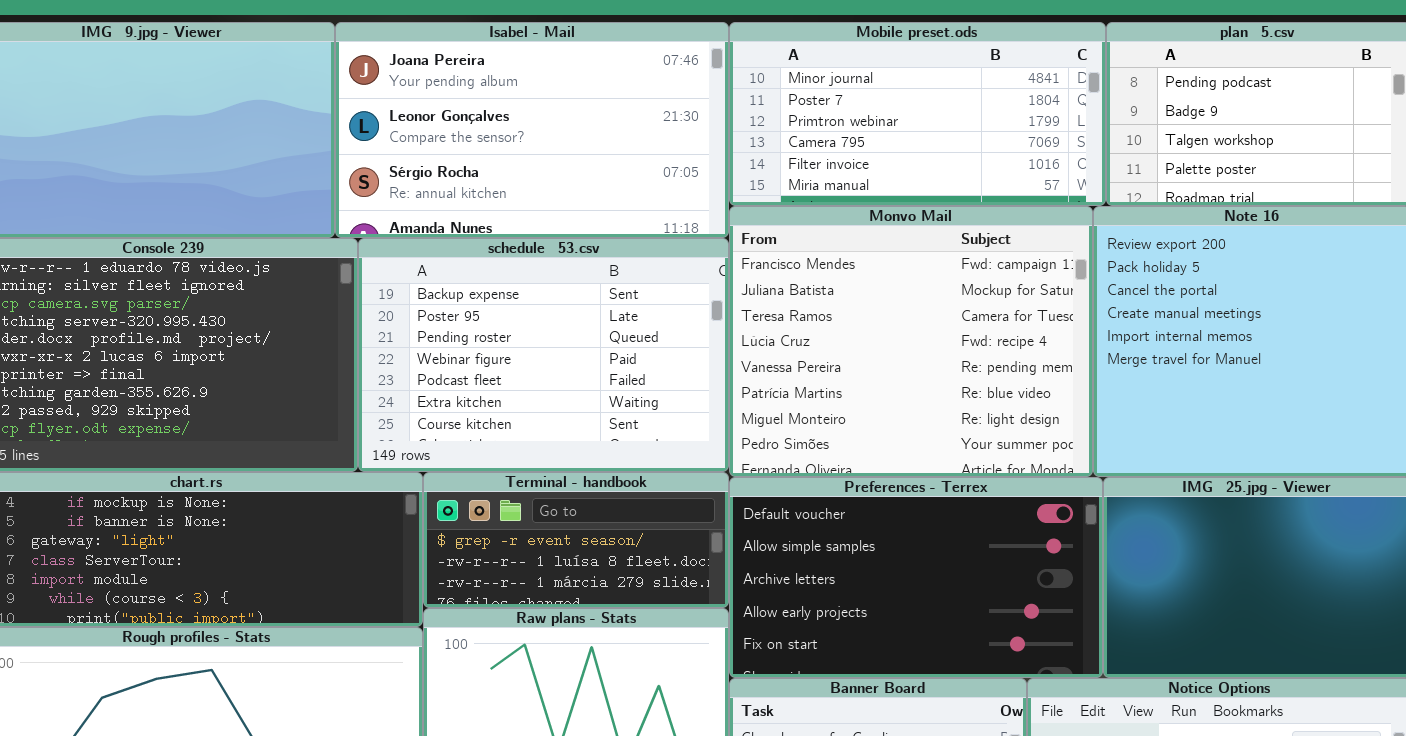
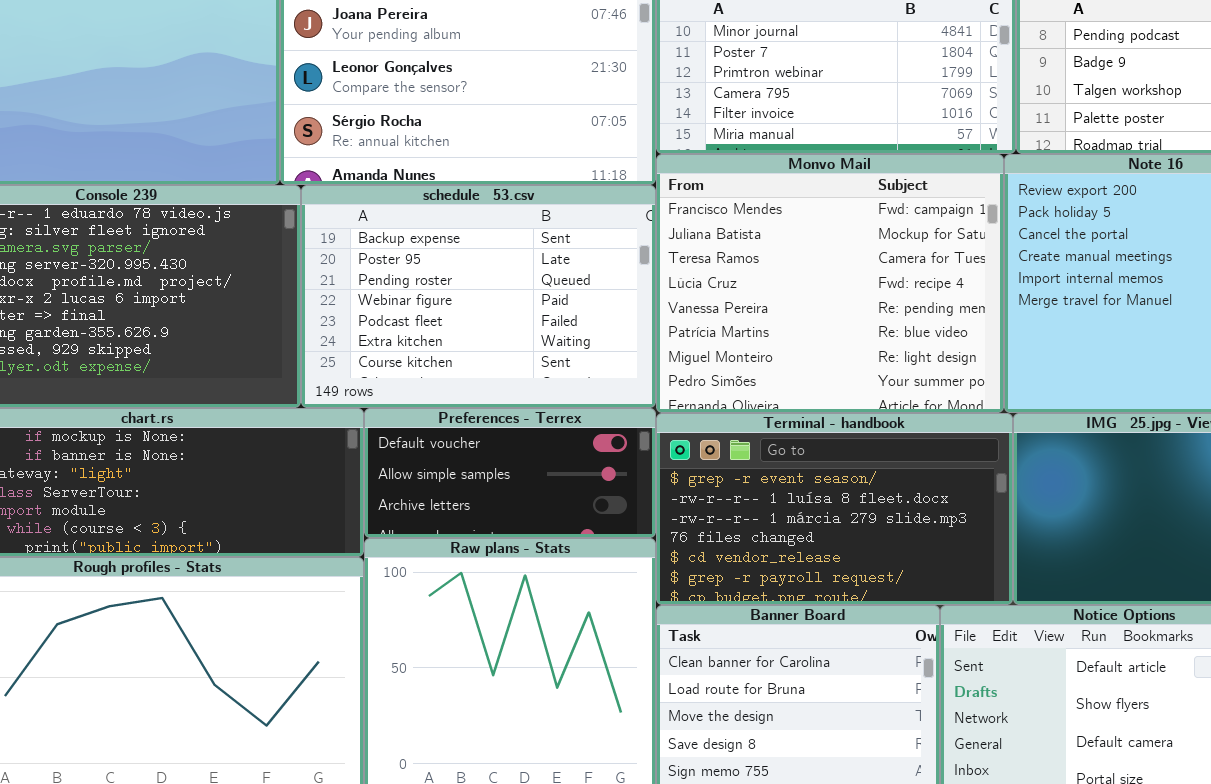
Terminal - handbook: [423,472,729,608] -> [656,413,1013,605], moved, resized
Preferences - Terrex: [729,477,1103,678] -> [364,408,656,538], moved, resized

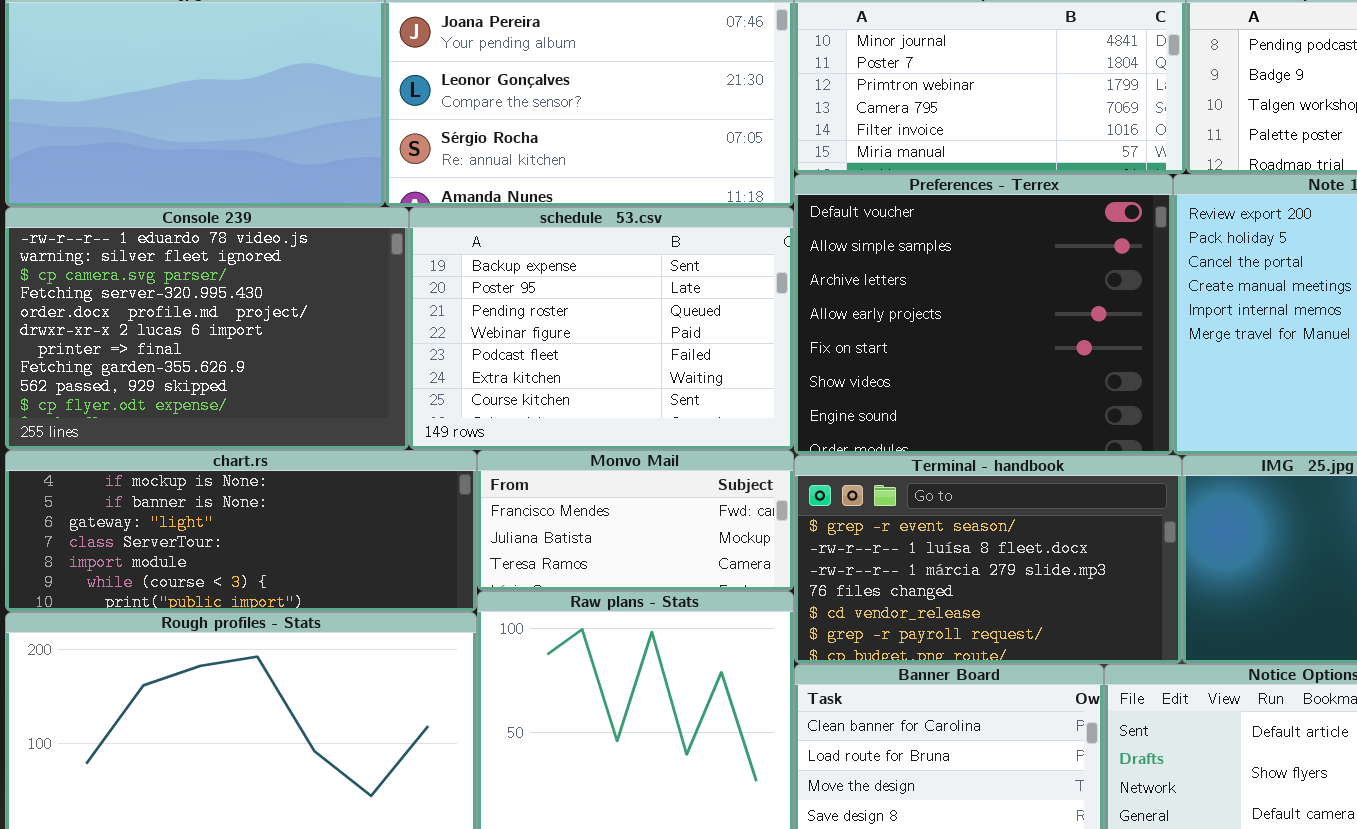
Monvo Mail: [656,154,1004,413] -> [477,450,794,591], moved, resized
Preferences - Terrex: [364,408,656,538] -> [794,174,1173,455], moved, resized

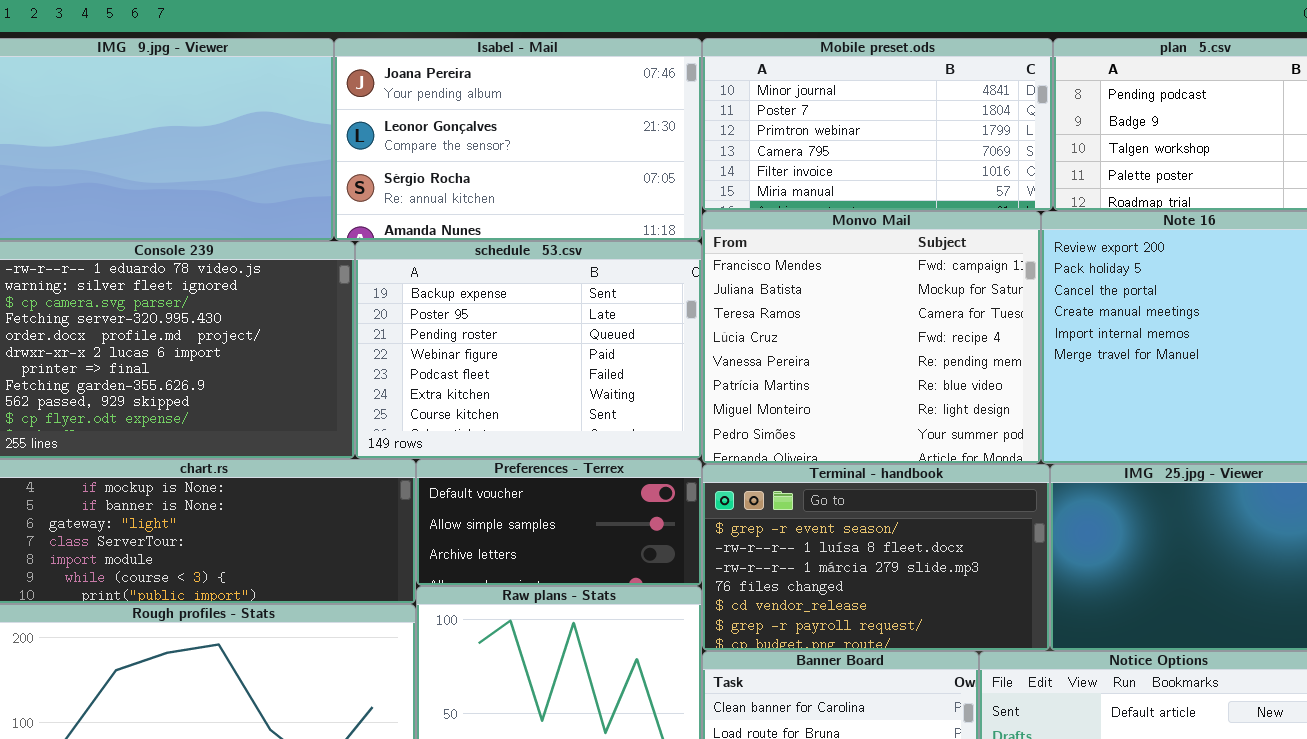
Preferences - Terrex: [794,174,1173,455] -> [416,459,702,586], moved, resized
Monvo Mail: [477,450,794,591] -> [702,211,1041,464], moved, resized

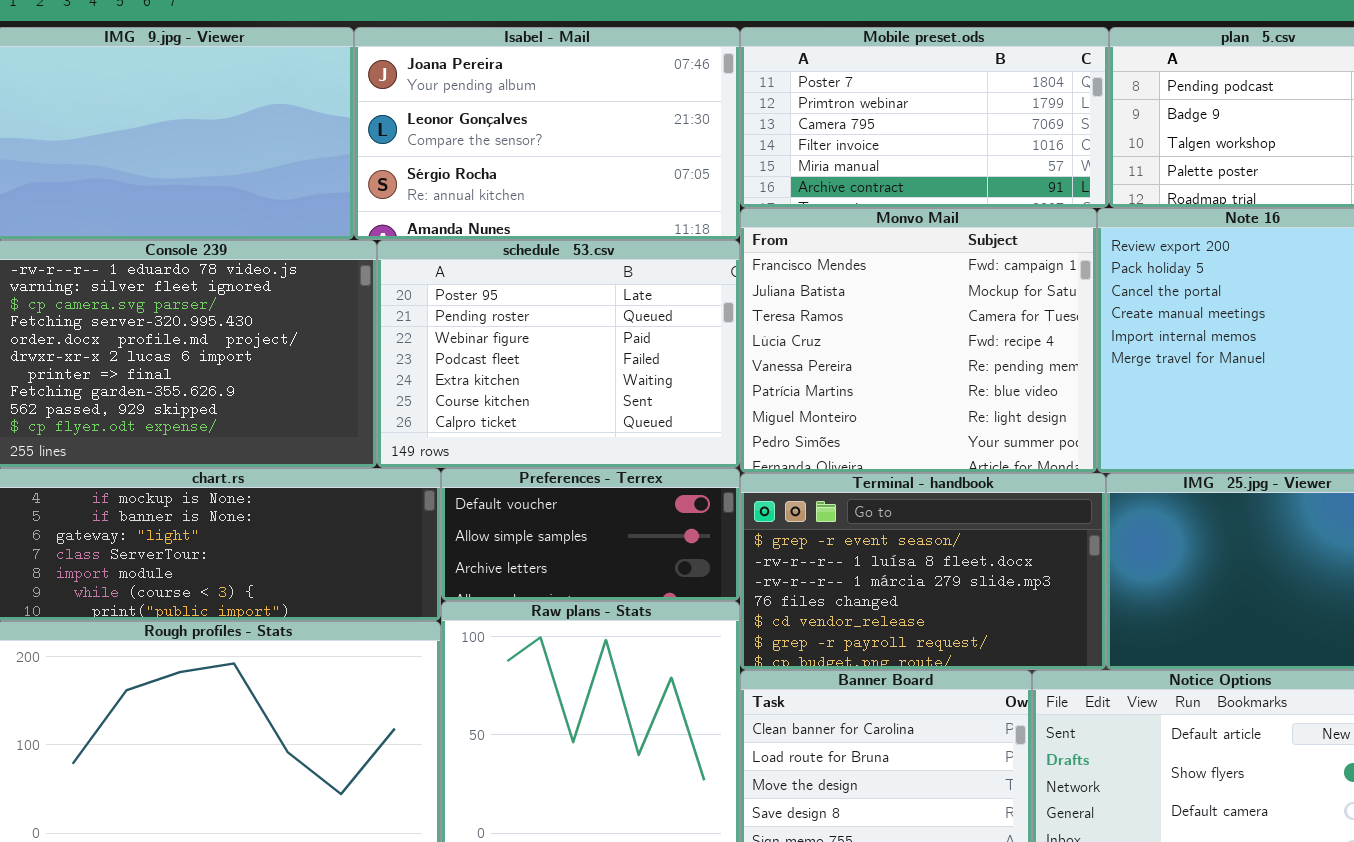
Mobile preset.ods: [702,38,1053,211] -> [740,27,1109,208], scrolled down 1 row
schedule_53.csv: [355,241,702,459] -> [377,240,740,468], scrolled down 1 row

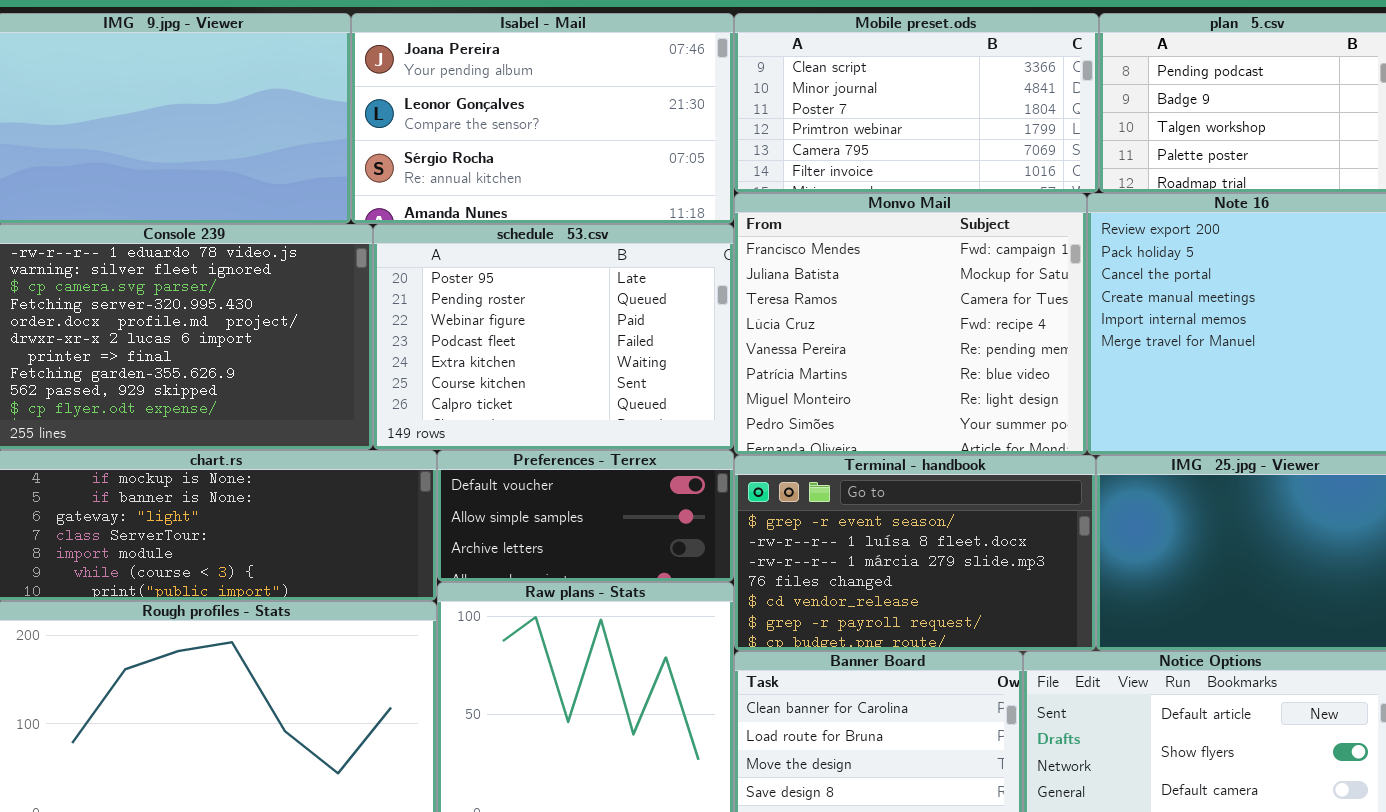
Mobile preset.ods: [740,27,1109,208] -> [734,13,1099,193], scrolled up 2 rows

